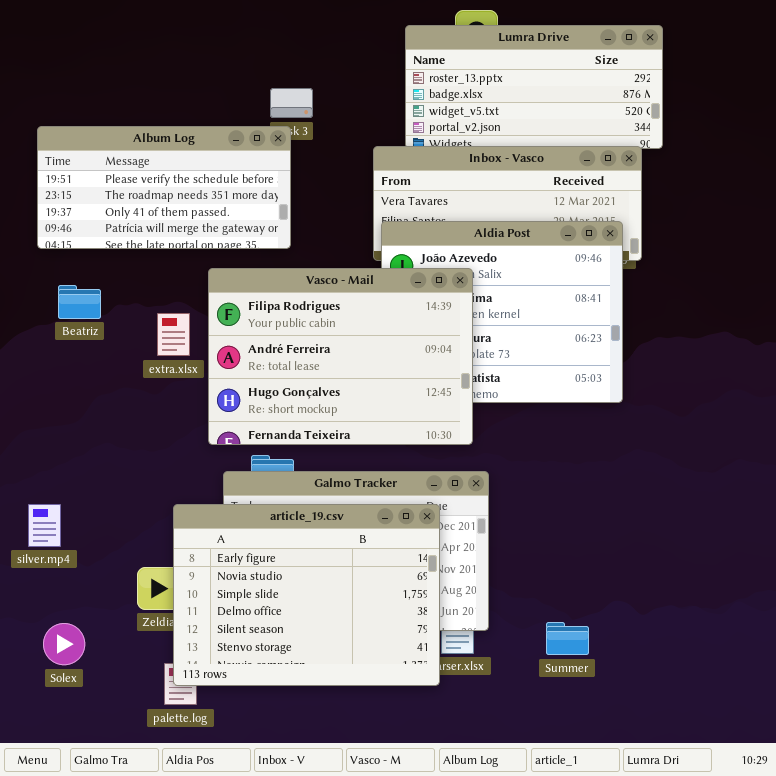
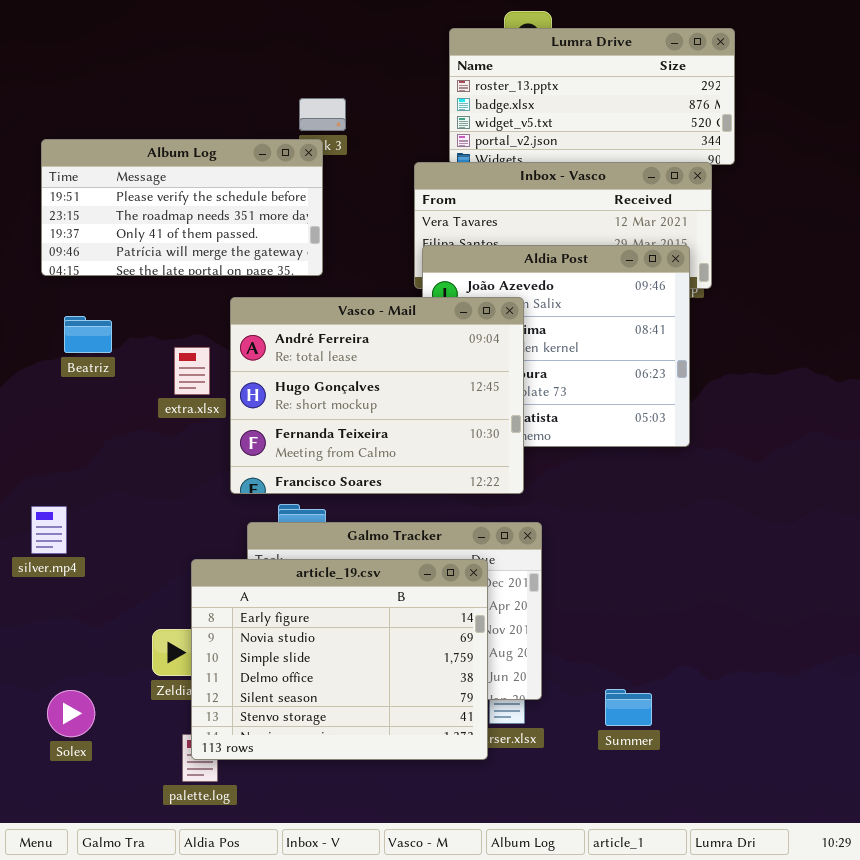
Vasco - Mail: [208,268,473,445] -> [230,297,524,494], scrolled down 1 row
silver.mp4: [28,504,61,547] -> [31,506,67,554], moved

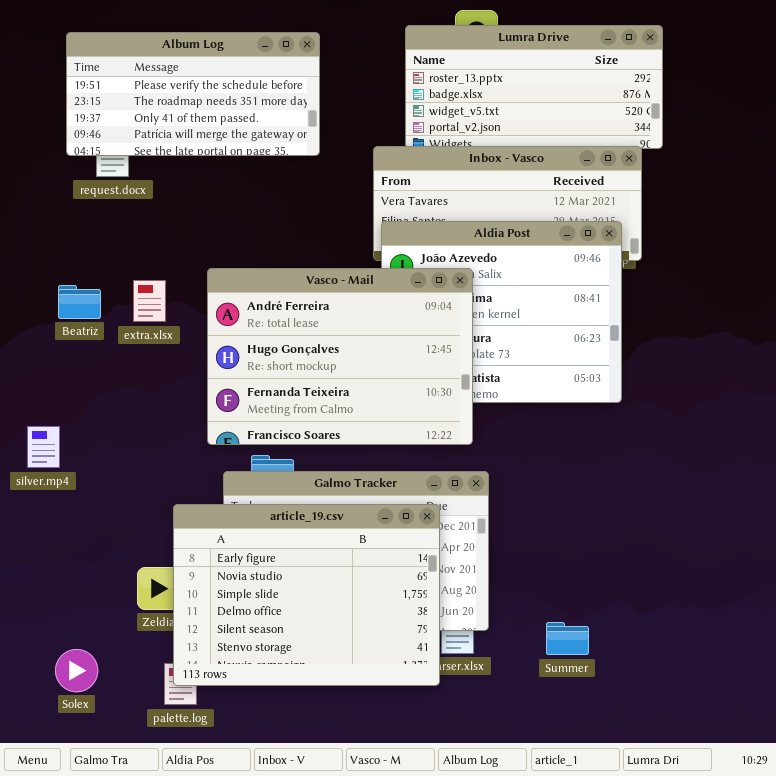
Album Log: [41,139,323,276] -> [66,32,320,156], moved
extra.xlsx: [174,347,210,395] -> [133,280,166,322], moved
silver.mp4: [31,506,67,554] -> [27,426,60,468], moved
Solex: [47,690,95,737] -> [55,649,98,692], moved

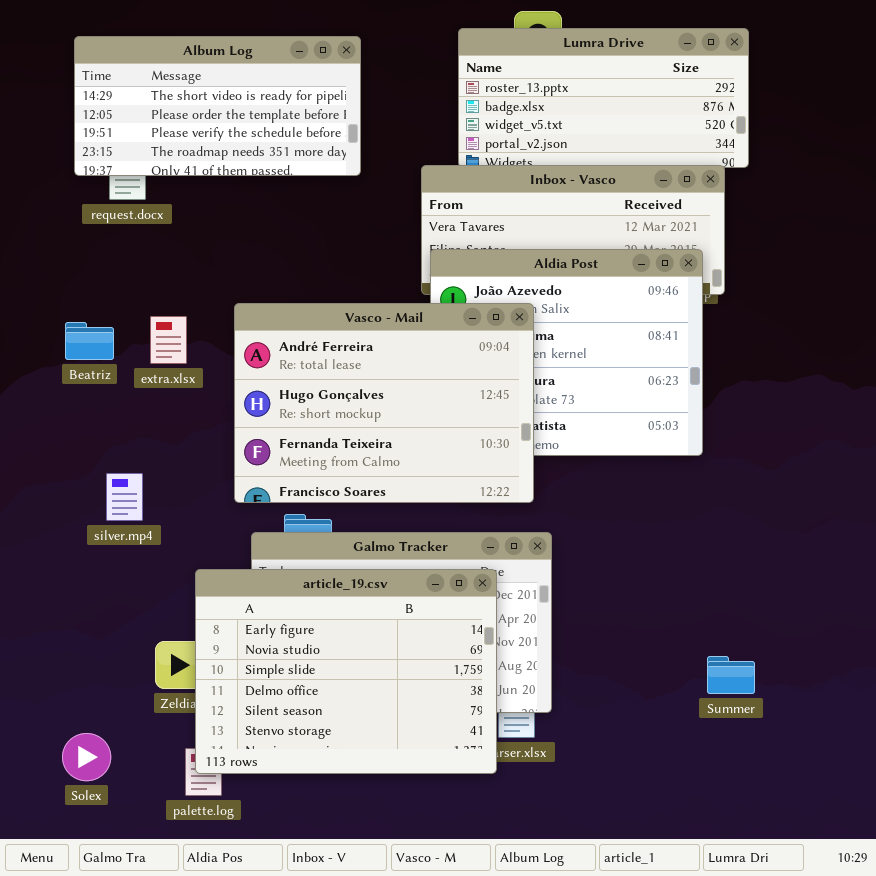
Album Log: [66,32,320,156] -> [74,36,361,176], scrolled up 2 rows
silver.mp4: [27,426,60,468] -> [106,473,143,521], moved
Summer: [546,622,589,655] -> [707,656,755,694], moved

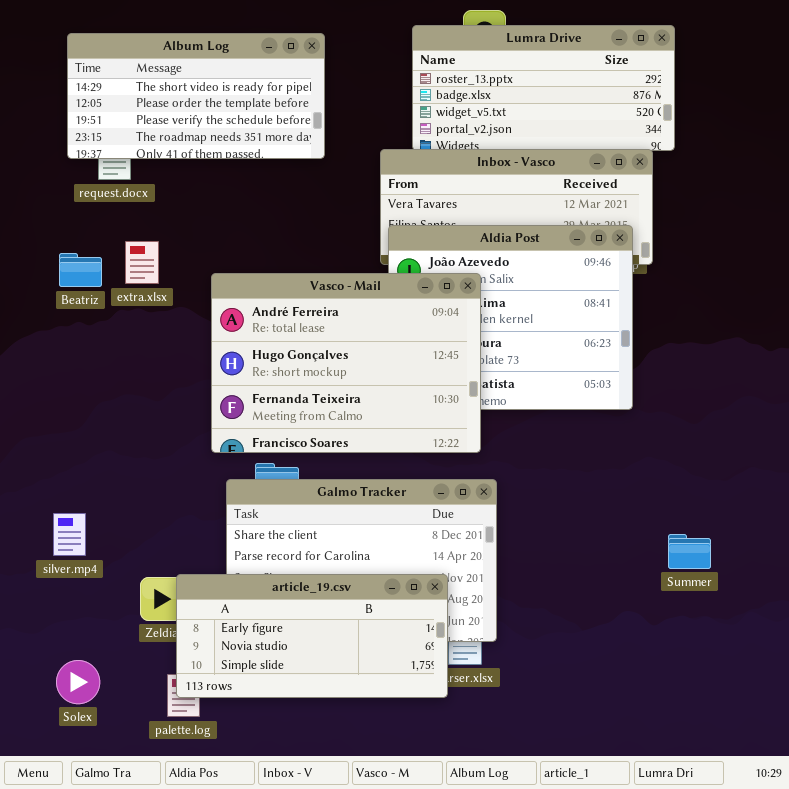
extra.xlsx: [150,316,187,364] -> [125,241,159,284], moved
Beatriz: [65,322,114,360] -> [59,253,102,287], moved
silver.mp4: [106,473,143,521] -> [53,513,86,556], moved
article_19.csv: [195,569,497,774] -> [176,574,448,698], resized
Summer: [707,656,755,694] -> [668,534,711,569], moved

